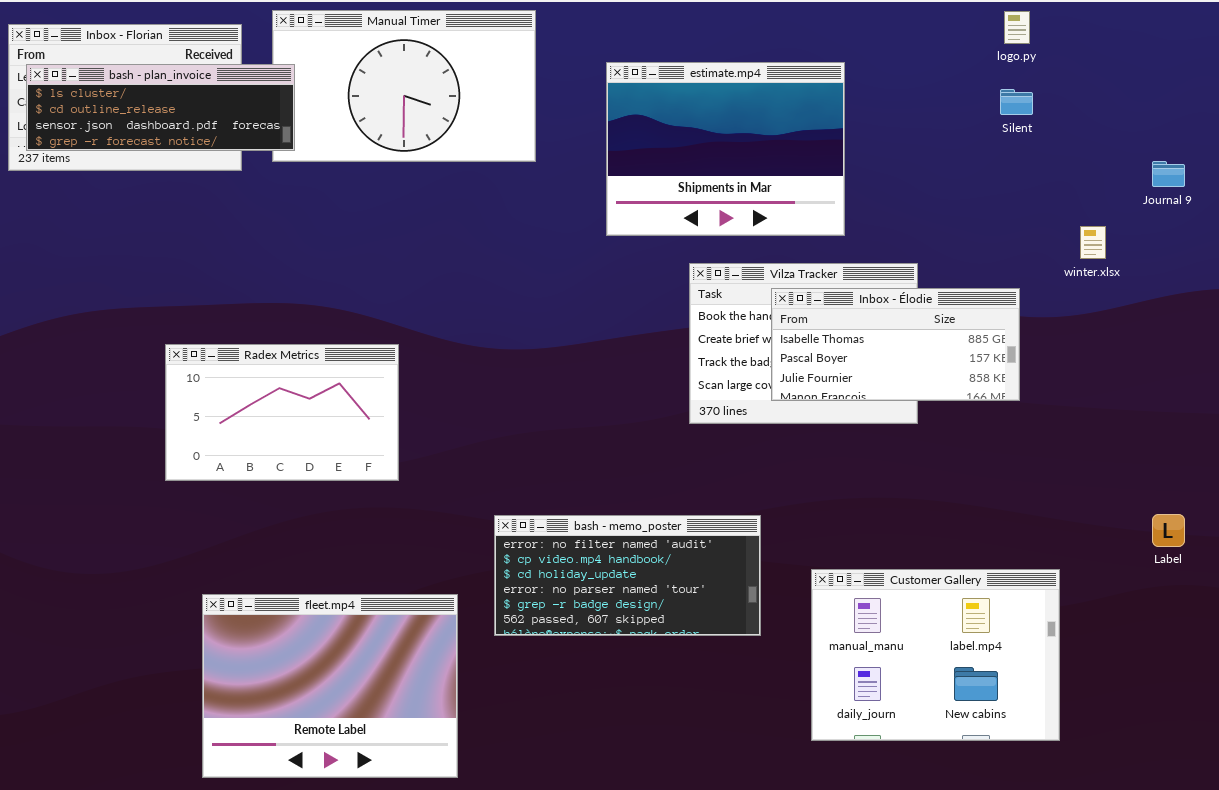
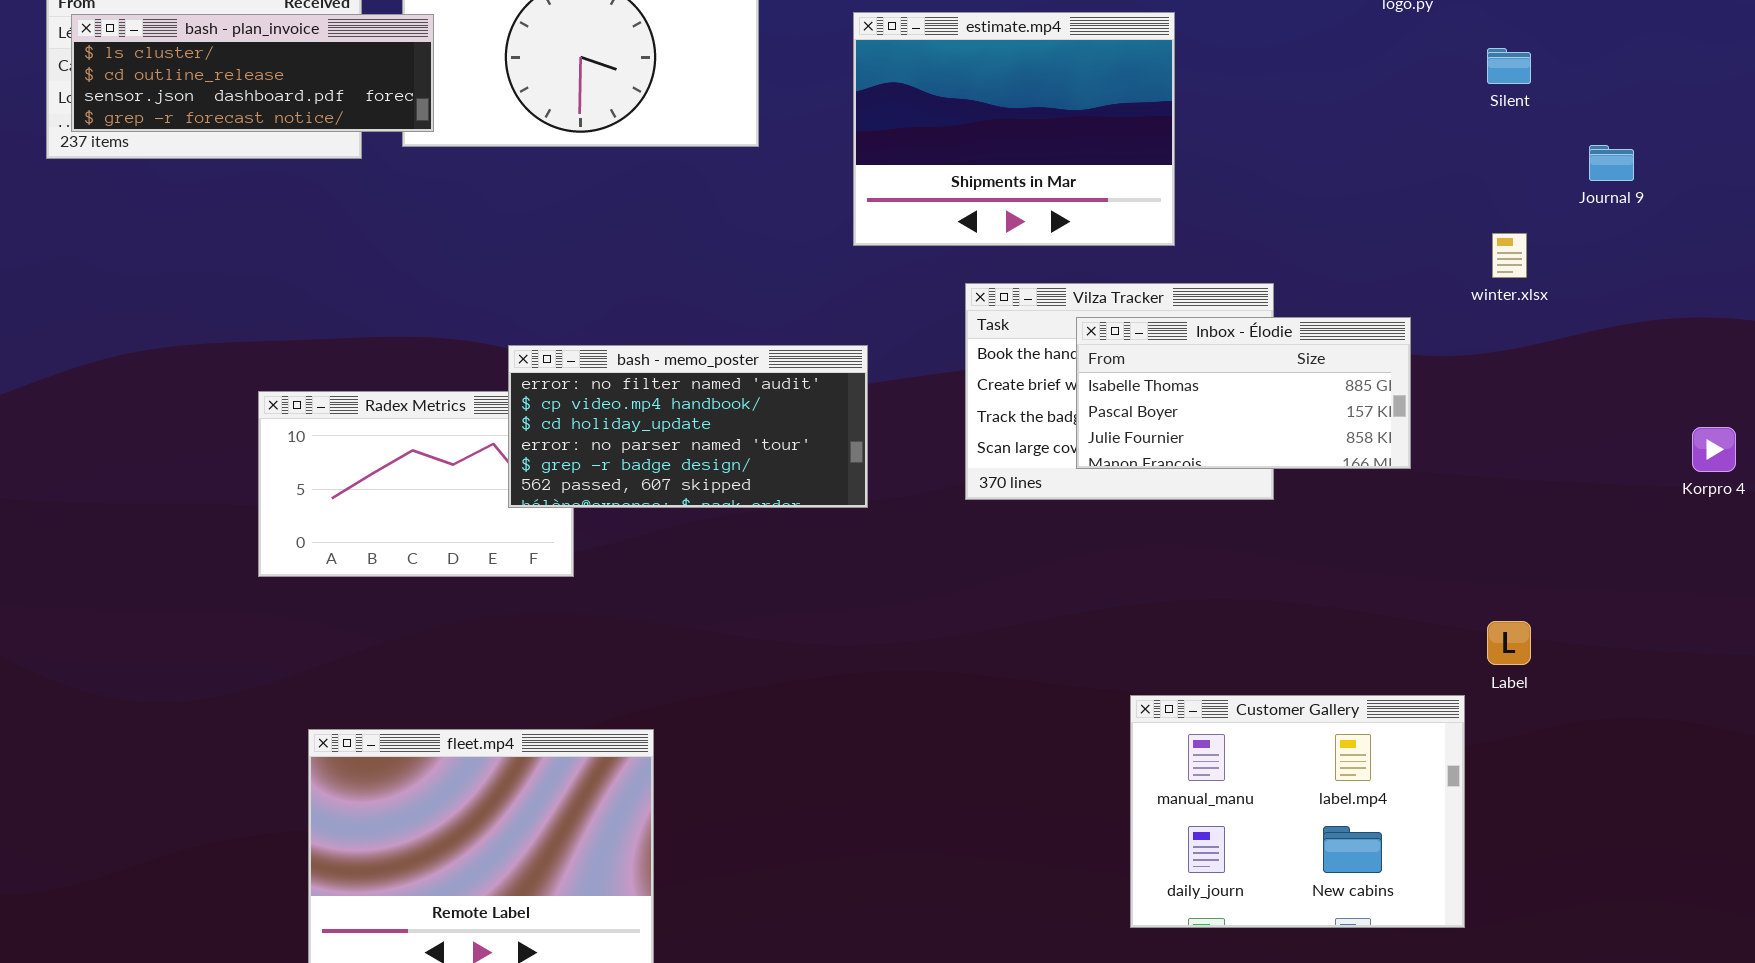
Silent: [1000,89,1033,115] -> [1487,48,1531,84], moved
Label: [1152,514,1185,547] -> [1487,621,1531,665], moved
bash - memo_poster: [494,515,761,636] -> [508,345,868,508], moved

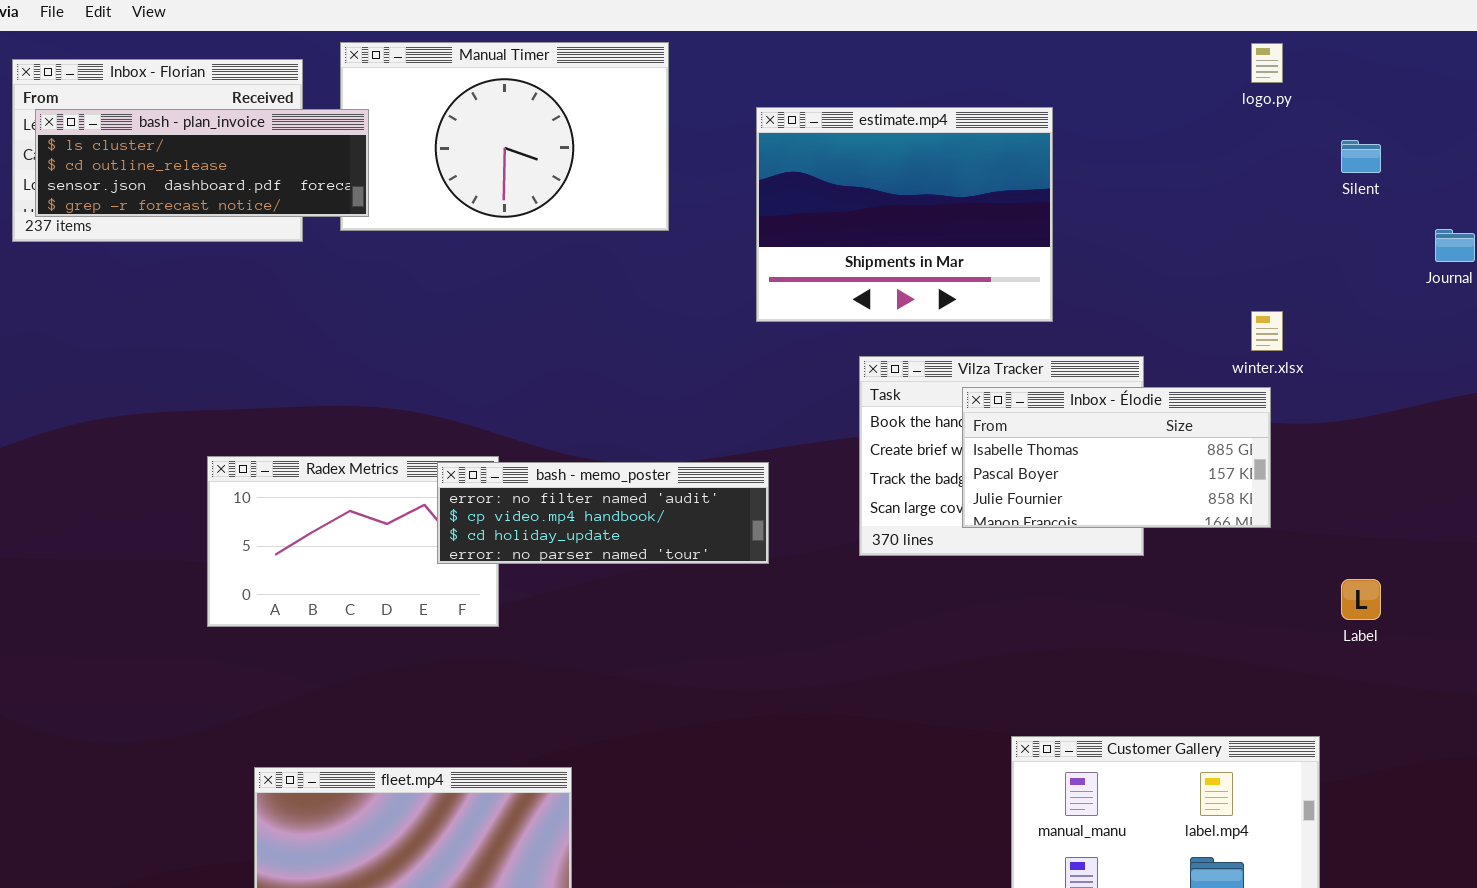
winter.xlsx: [1492,233,1527,278] -> [1251,311,1283,351], moved
bash - memo_poster: [508,345,868,508] -> [437,462,769,564], resized
Label: [1487,621,1531,665] -> [1341,579,1381,620], moved

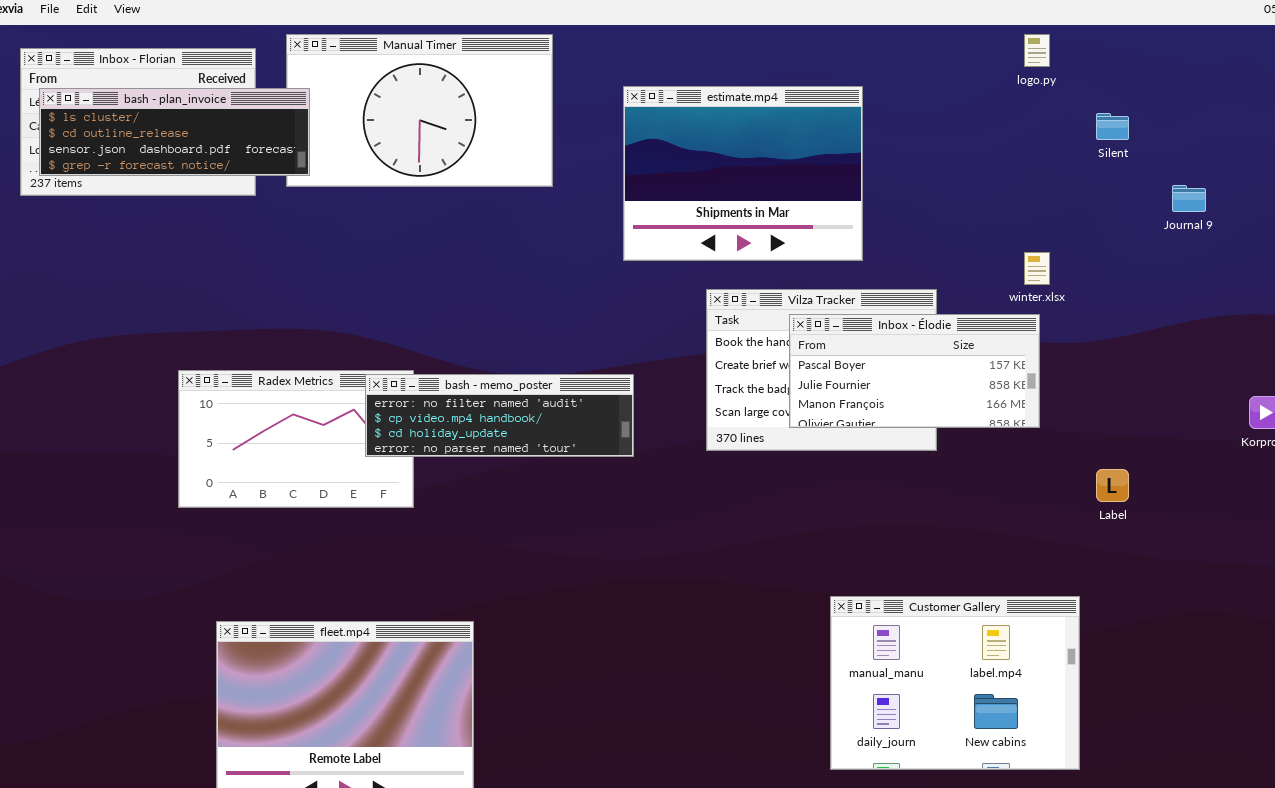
Inbox - Élodie: [962,387,1271,528] -> [789,314,1040,428], scrolled down 1 row

